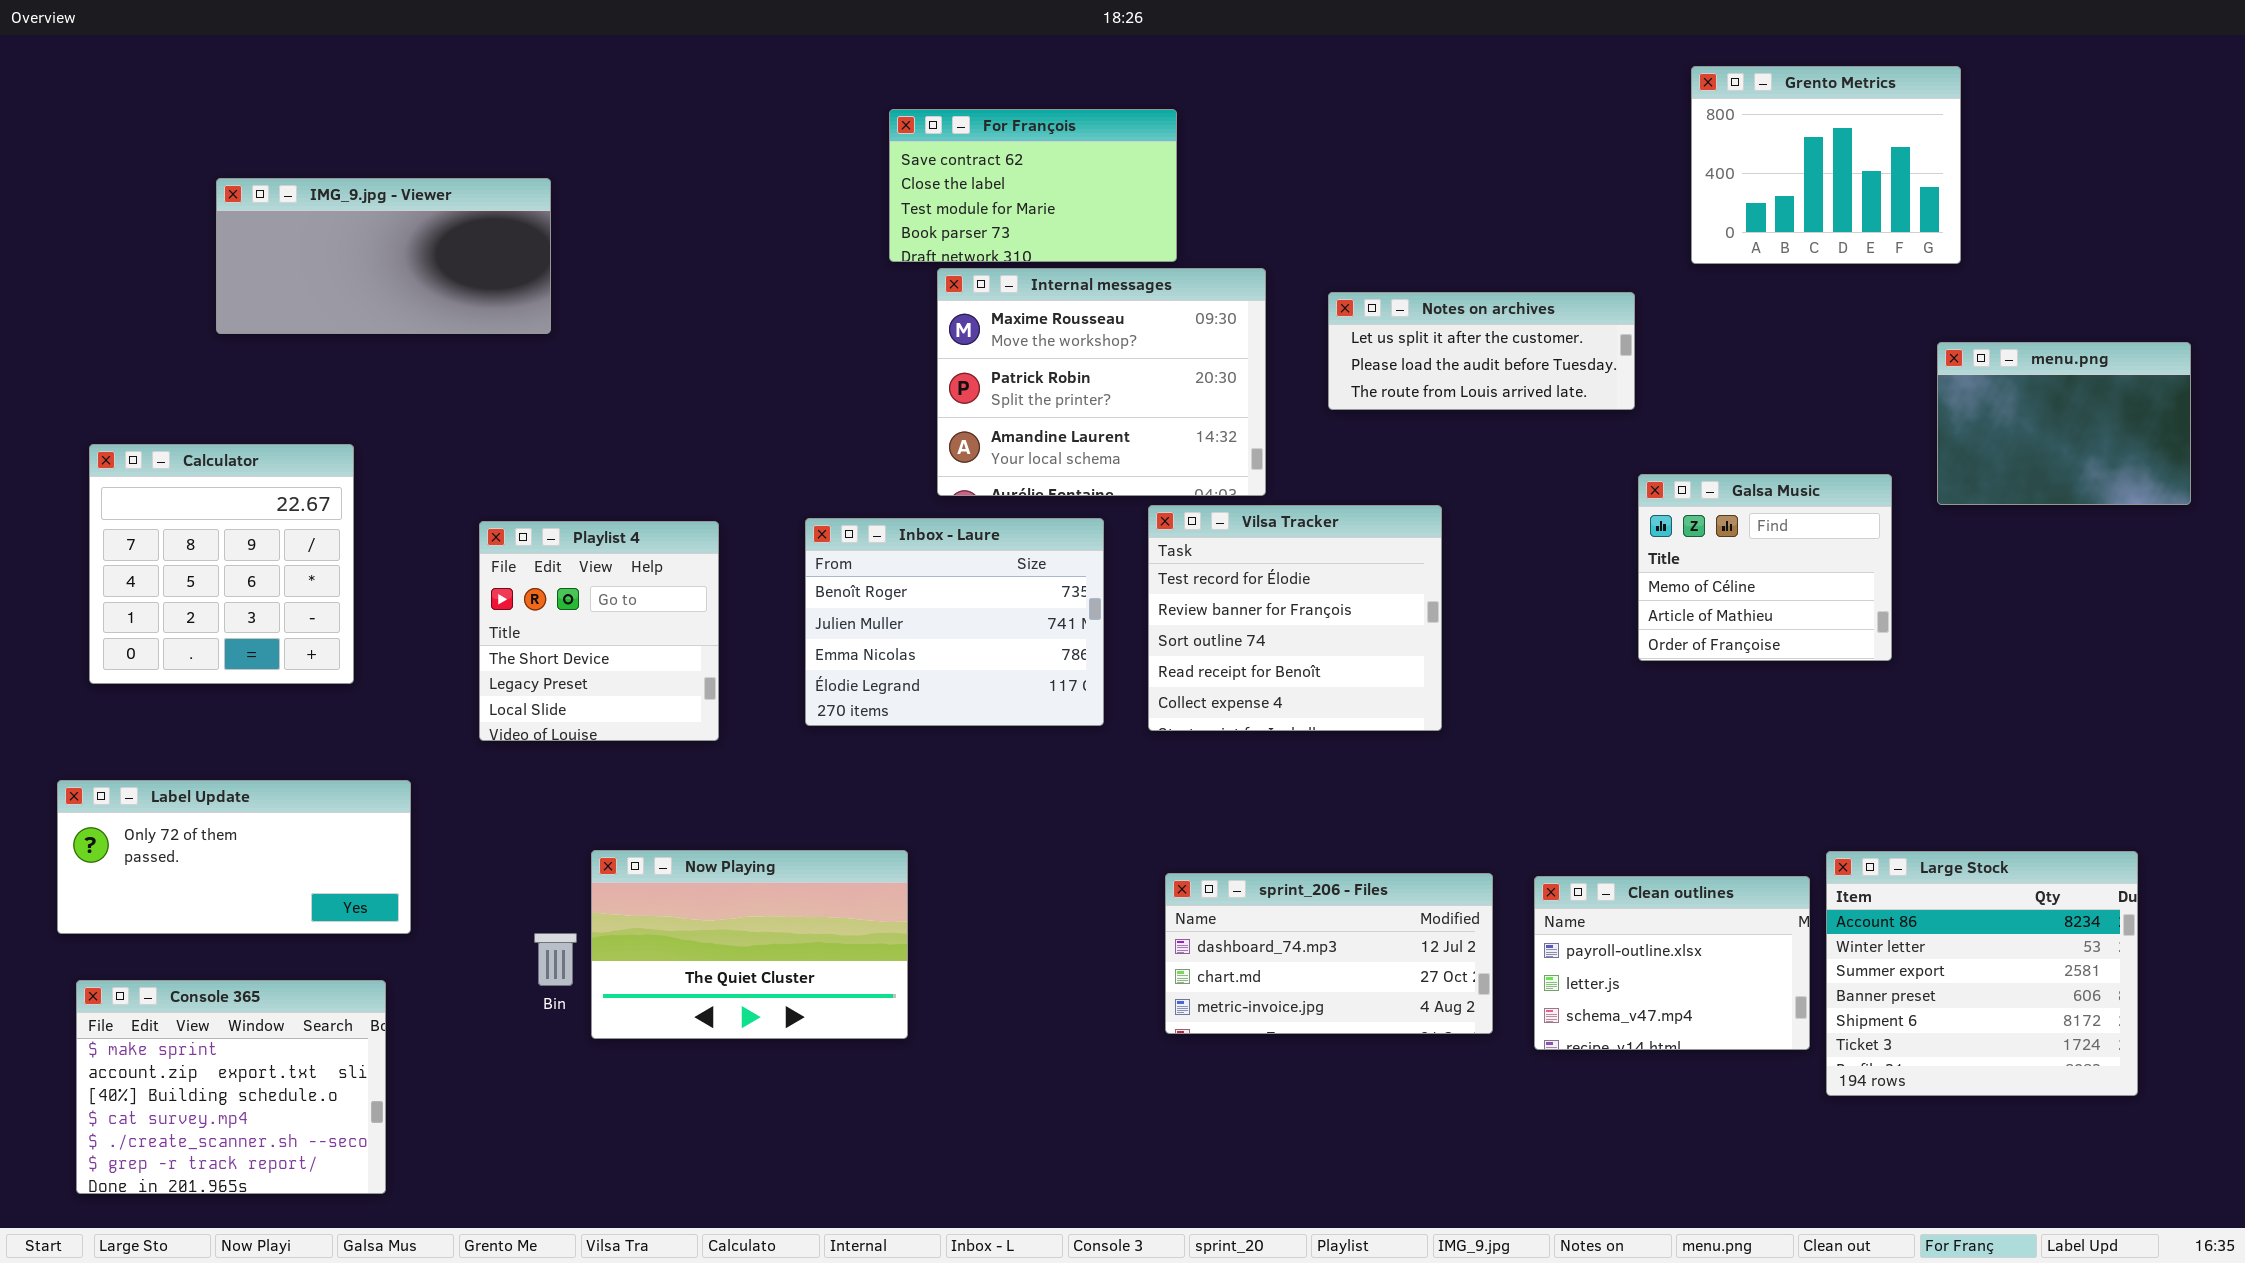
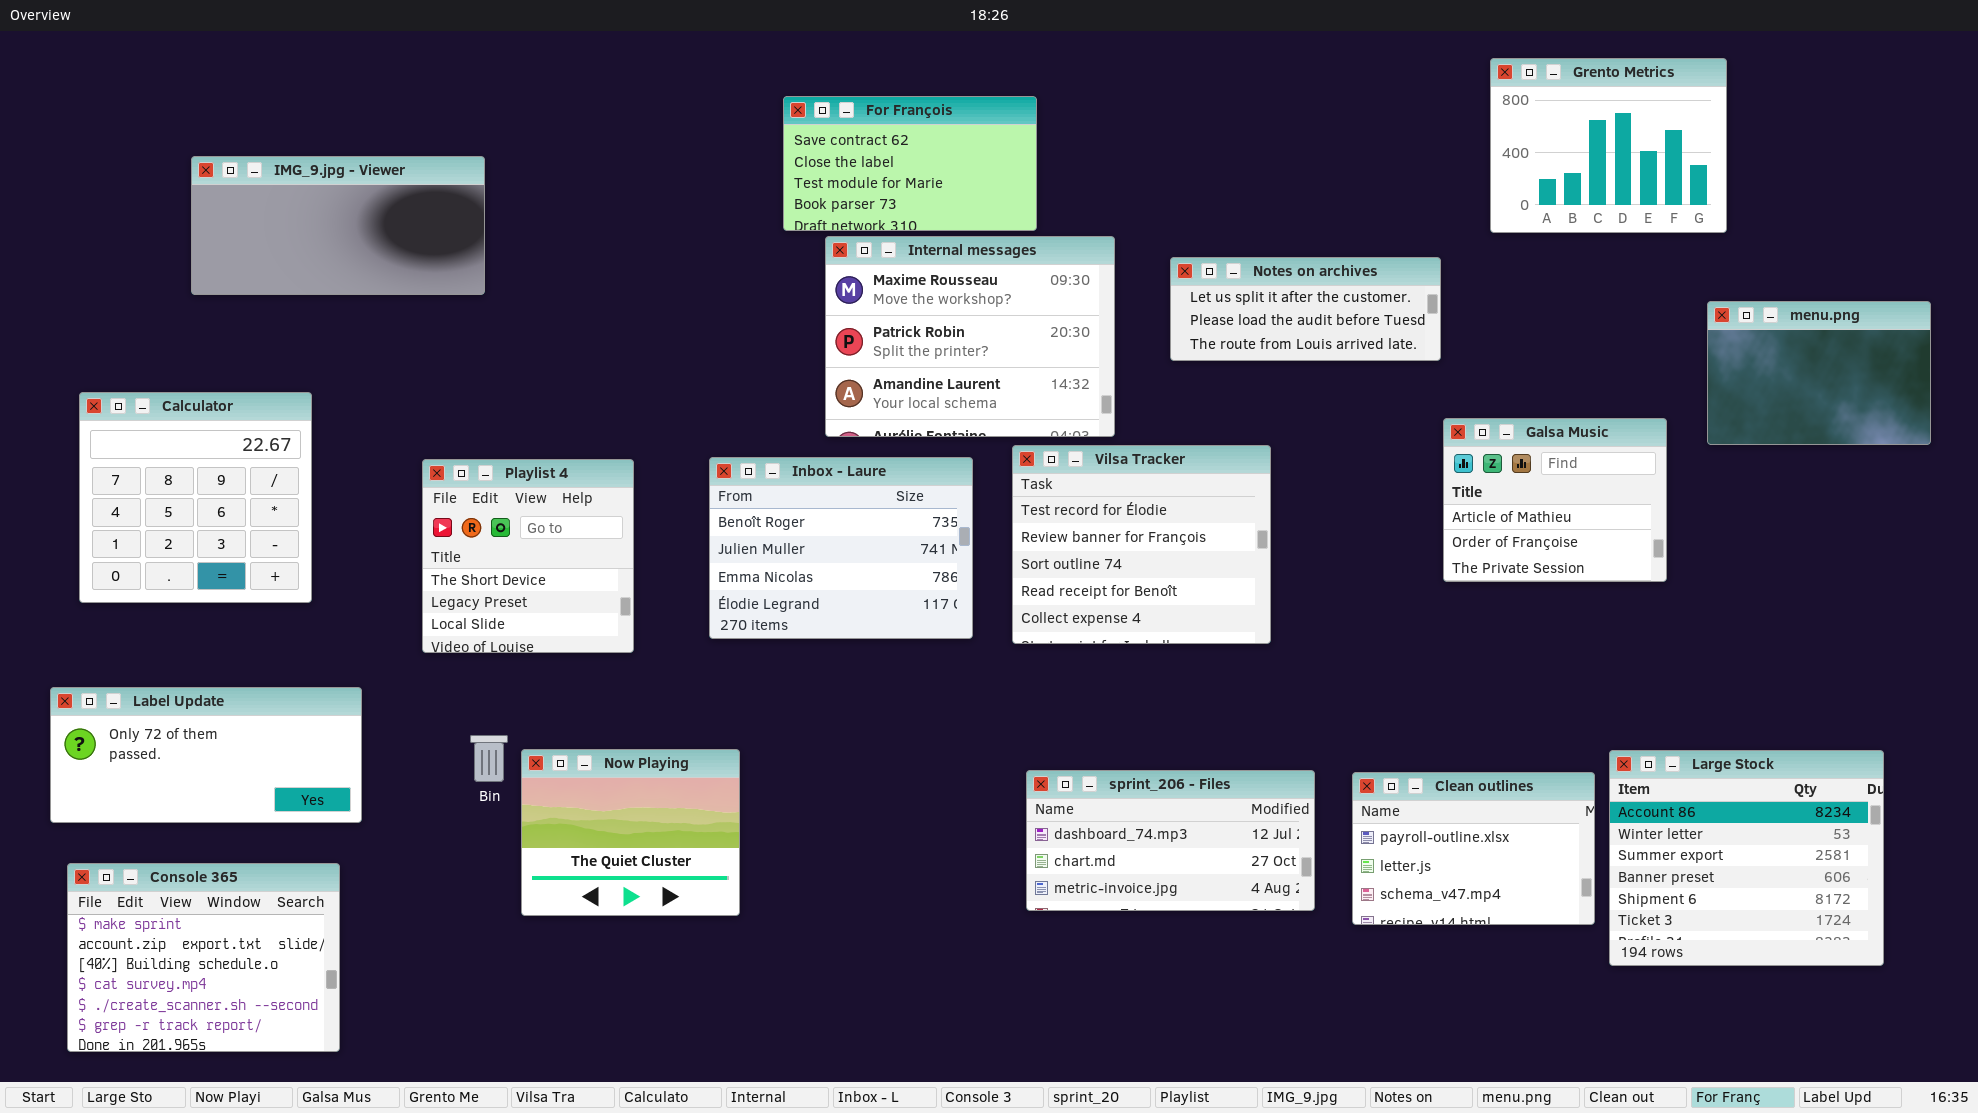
Galsa Music: [1638,474,1892,661] -> [1443,418,1667,582], scrolled down 1 row
Now Playing: [591,850,908,1039] -> [521,749,740,916], resized
Bin: [534,933,577,986] -> [470,735,508,782], moved

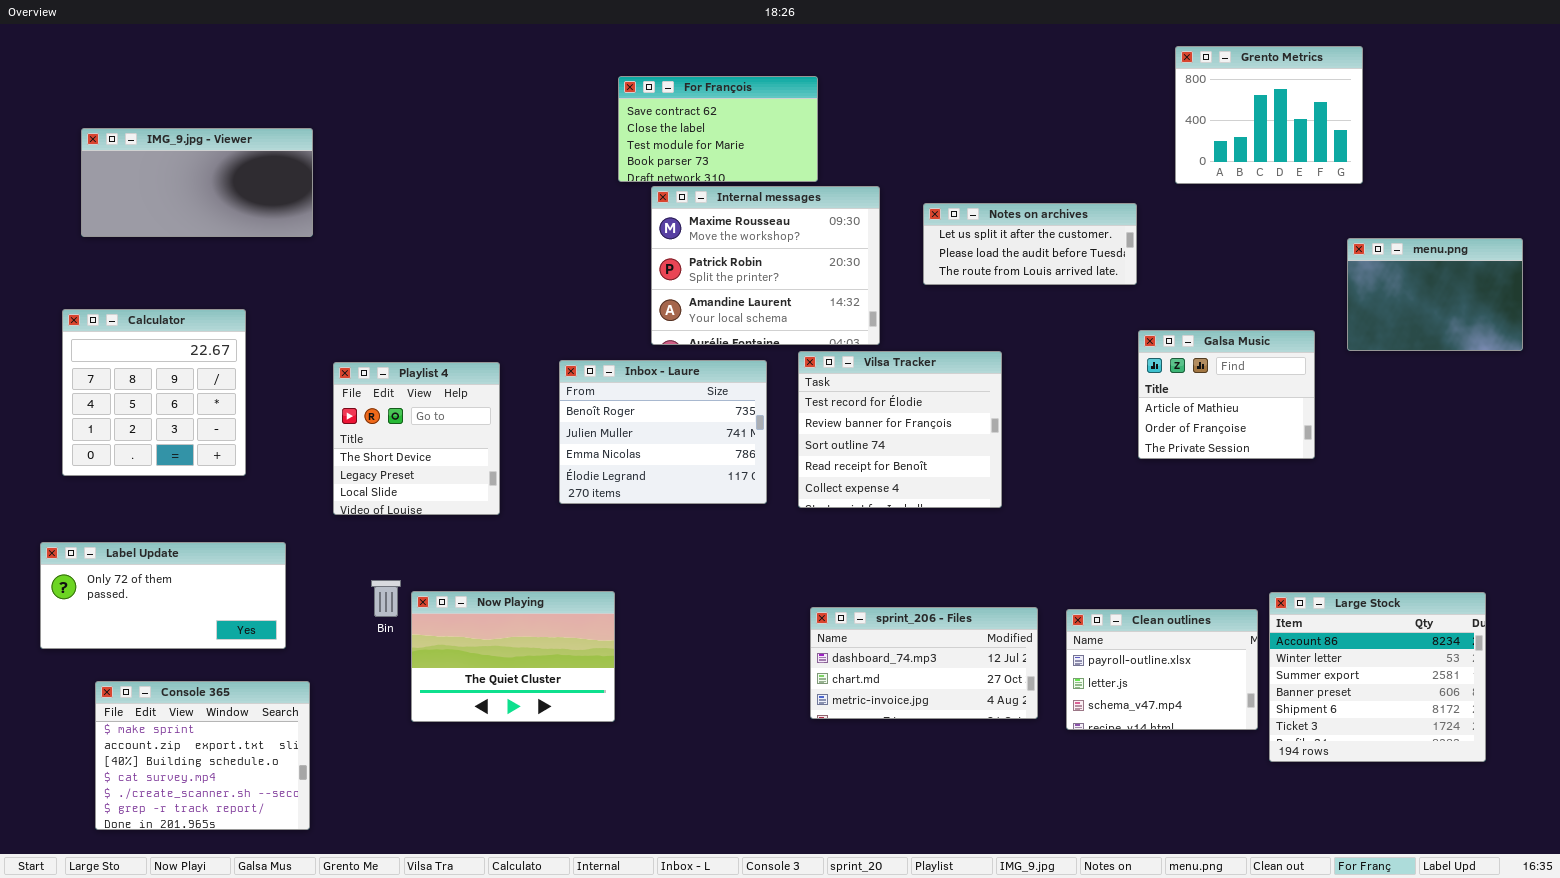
IMG_9.jpg - Viewer: [191,156,485,295] -> [81,128,313,237], moved
Now Playing: [521,749,740,916] -> [411,591,615,722], resized
Console 365: [67,863,340,1052] -> [95,681,310,830], moved

